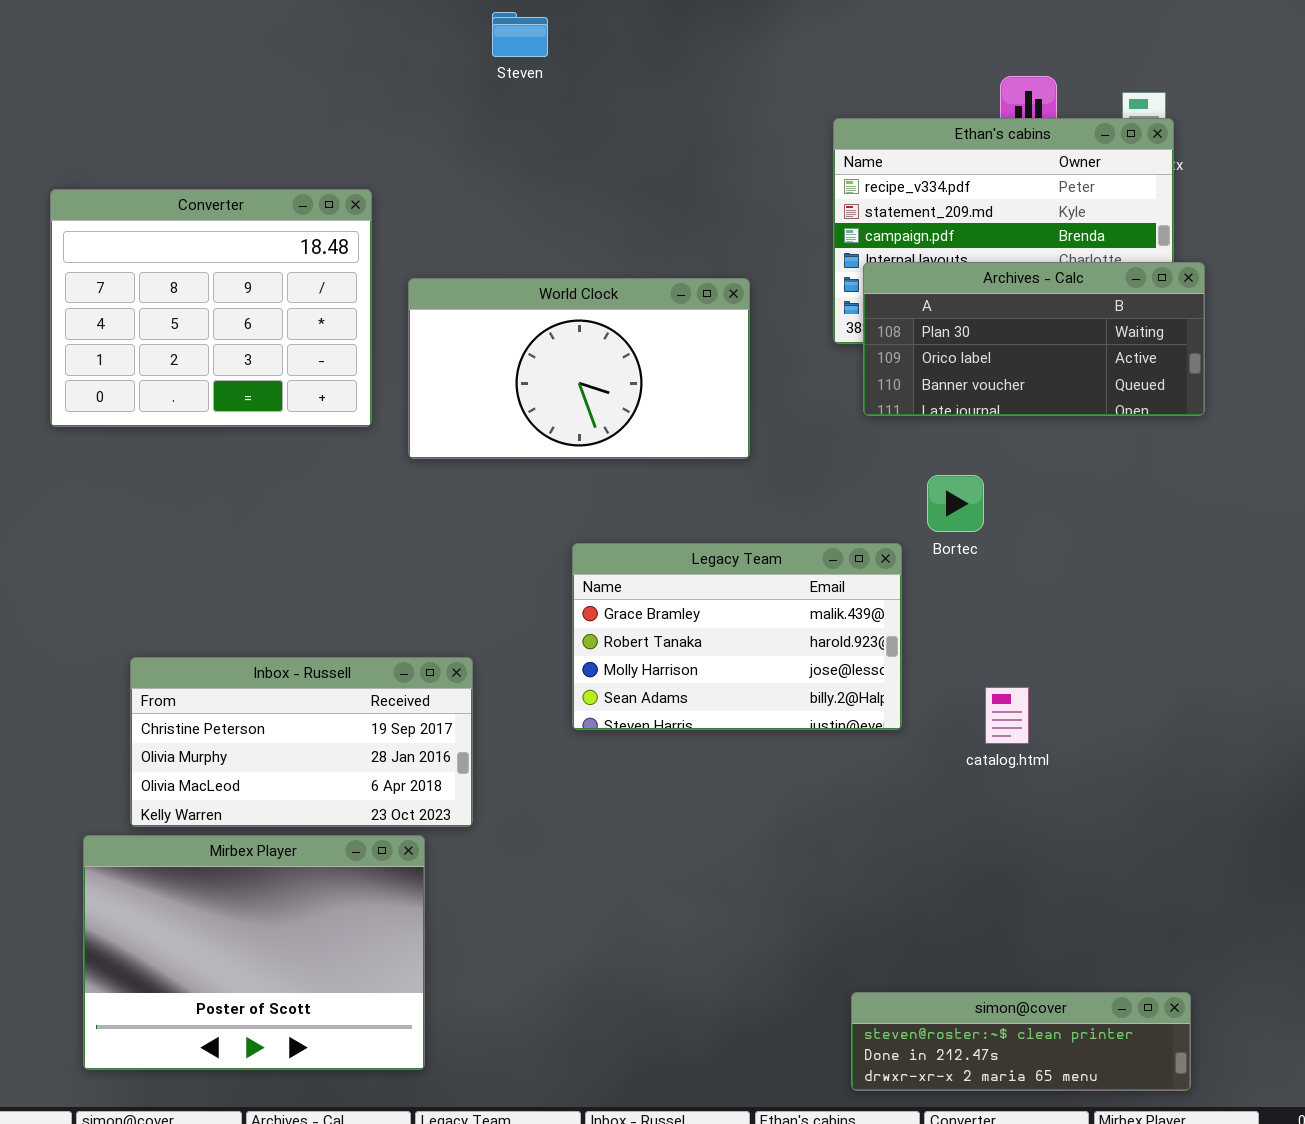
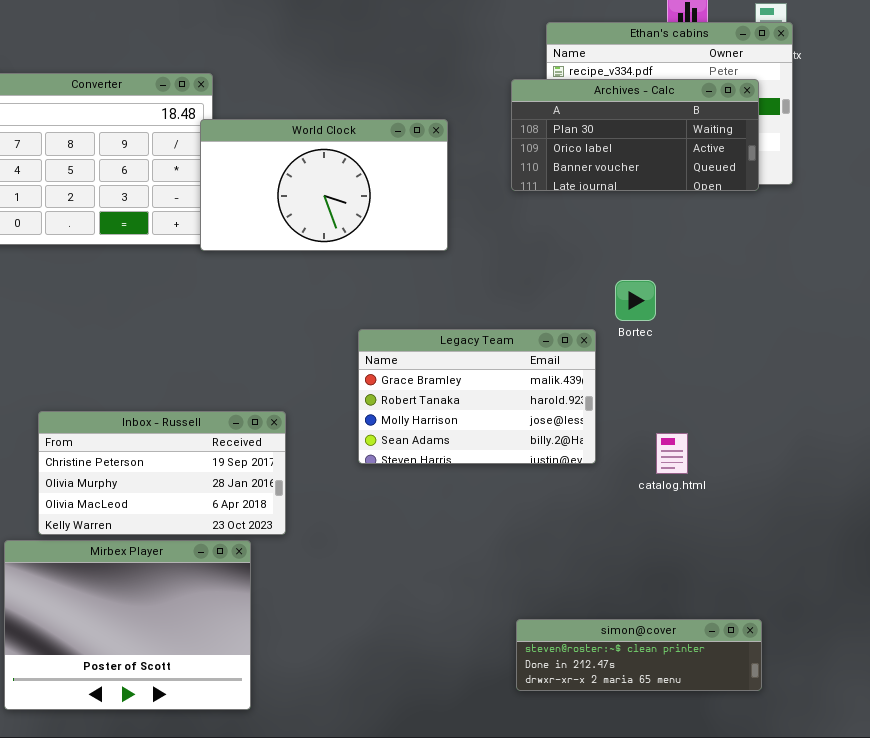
Archives - Calc: [863,262,1205,416] -> [511,79,759,191], moved
World Clock: [408,278,750,459] -> [200,119,448,251], moved
simon@cover: [851,992,1191,1091] -> [516,619,762,691], moved

